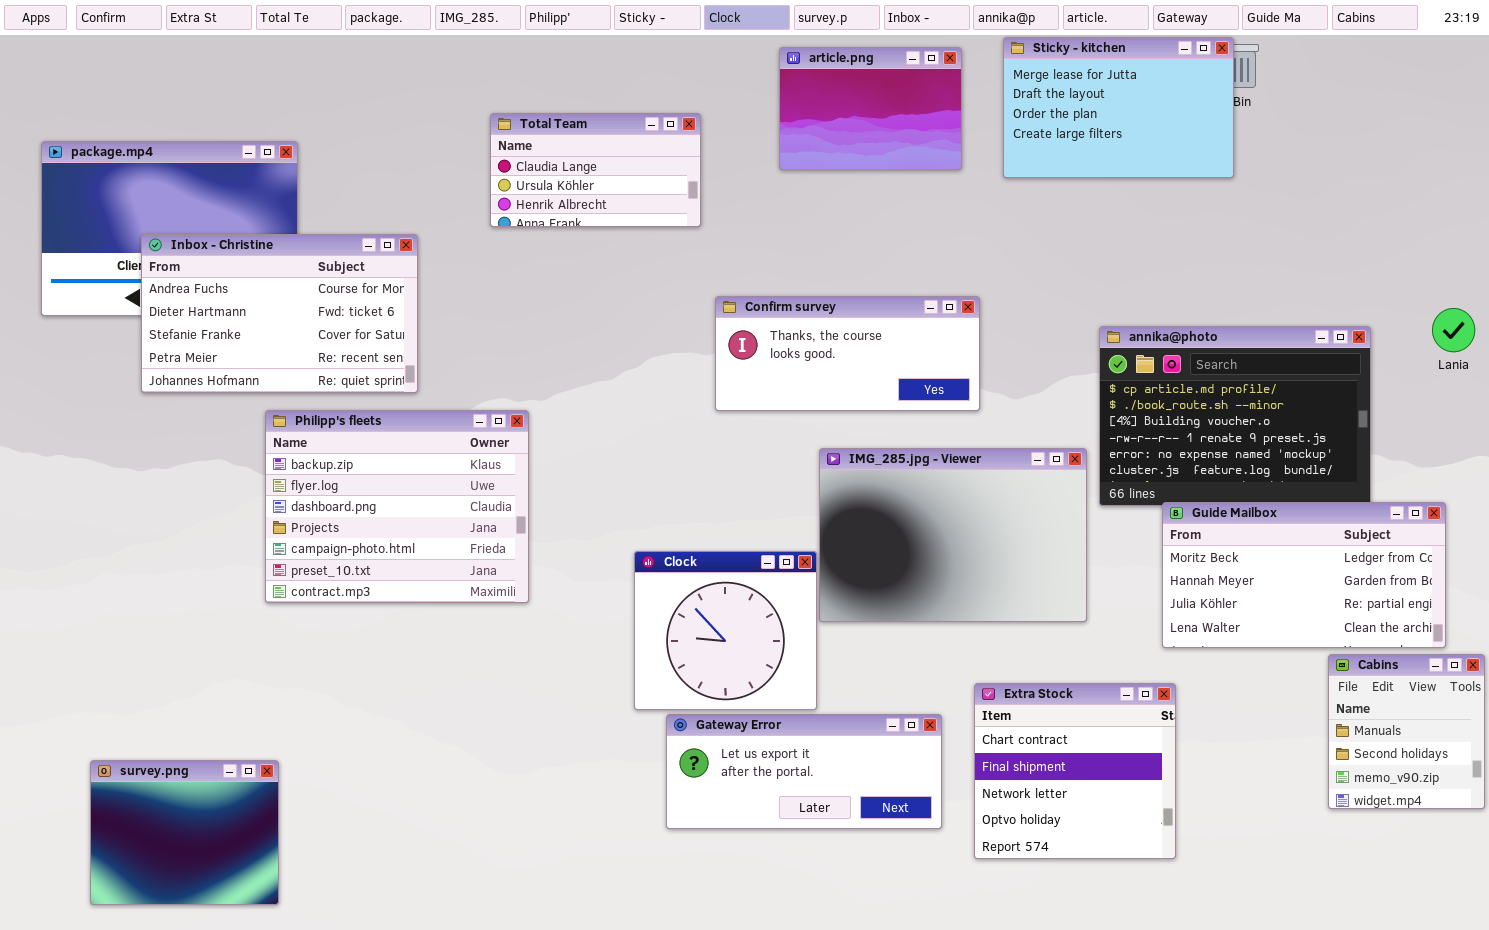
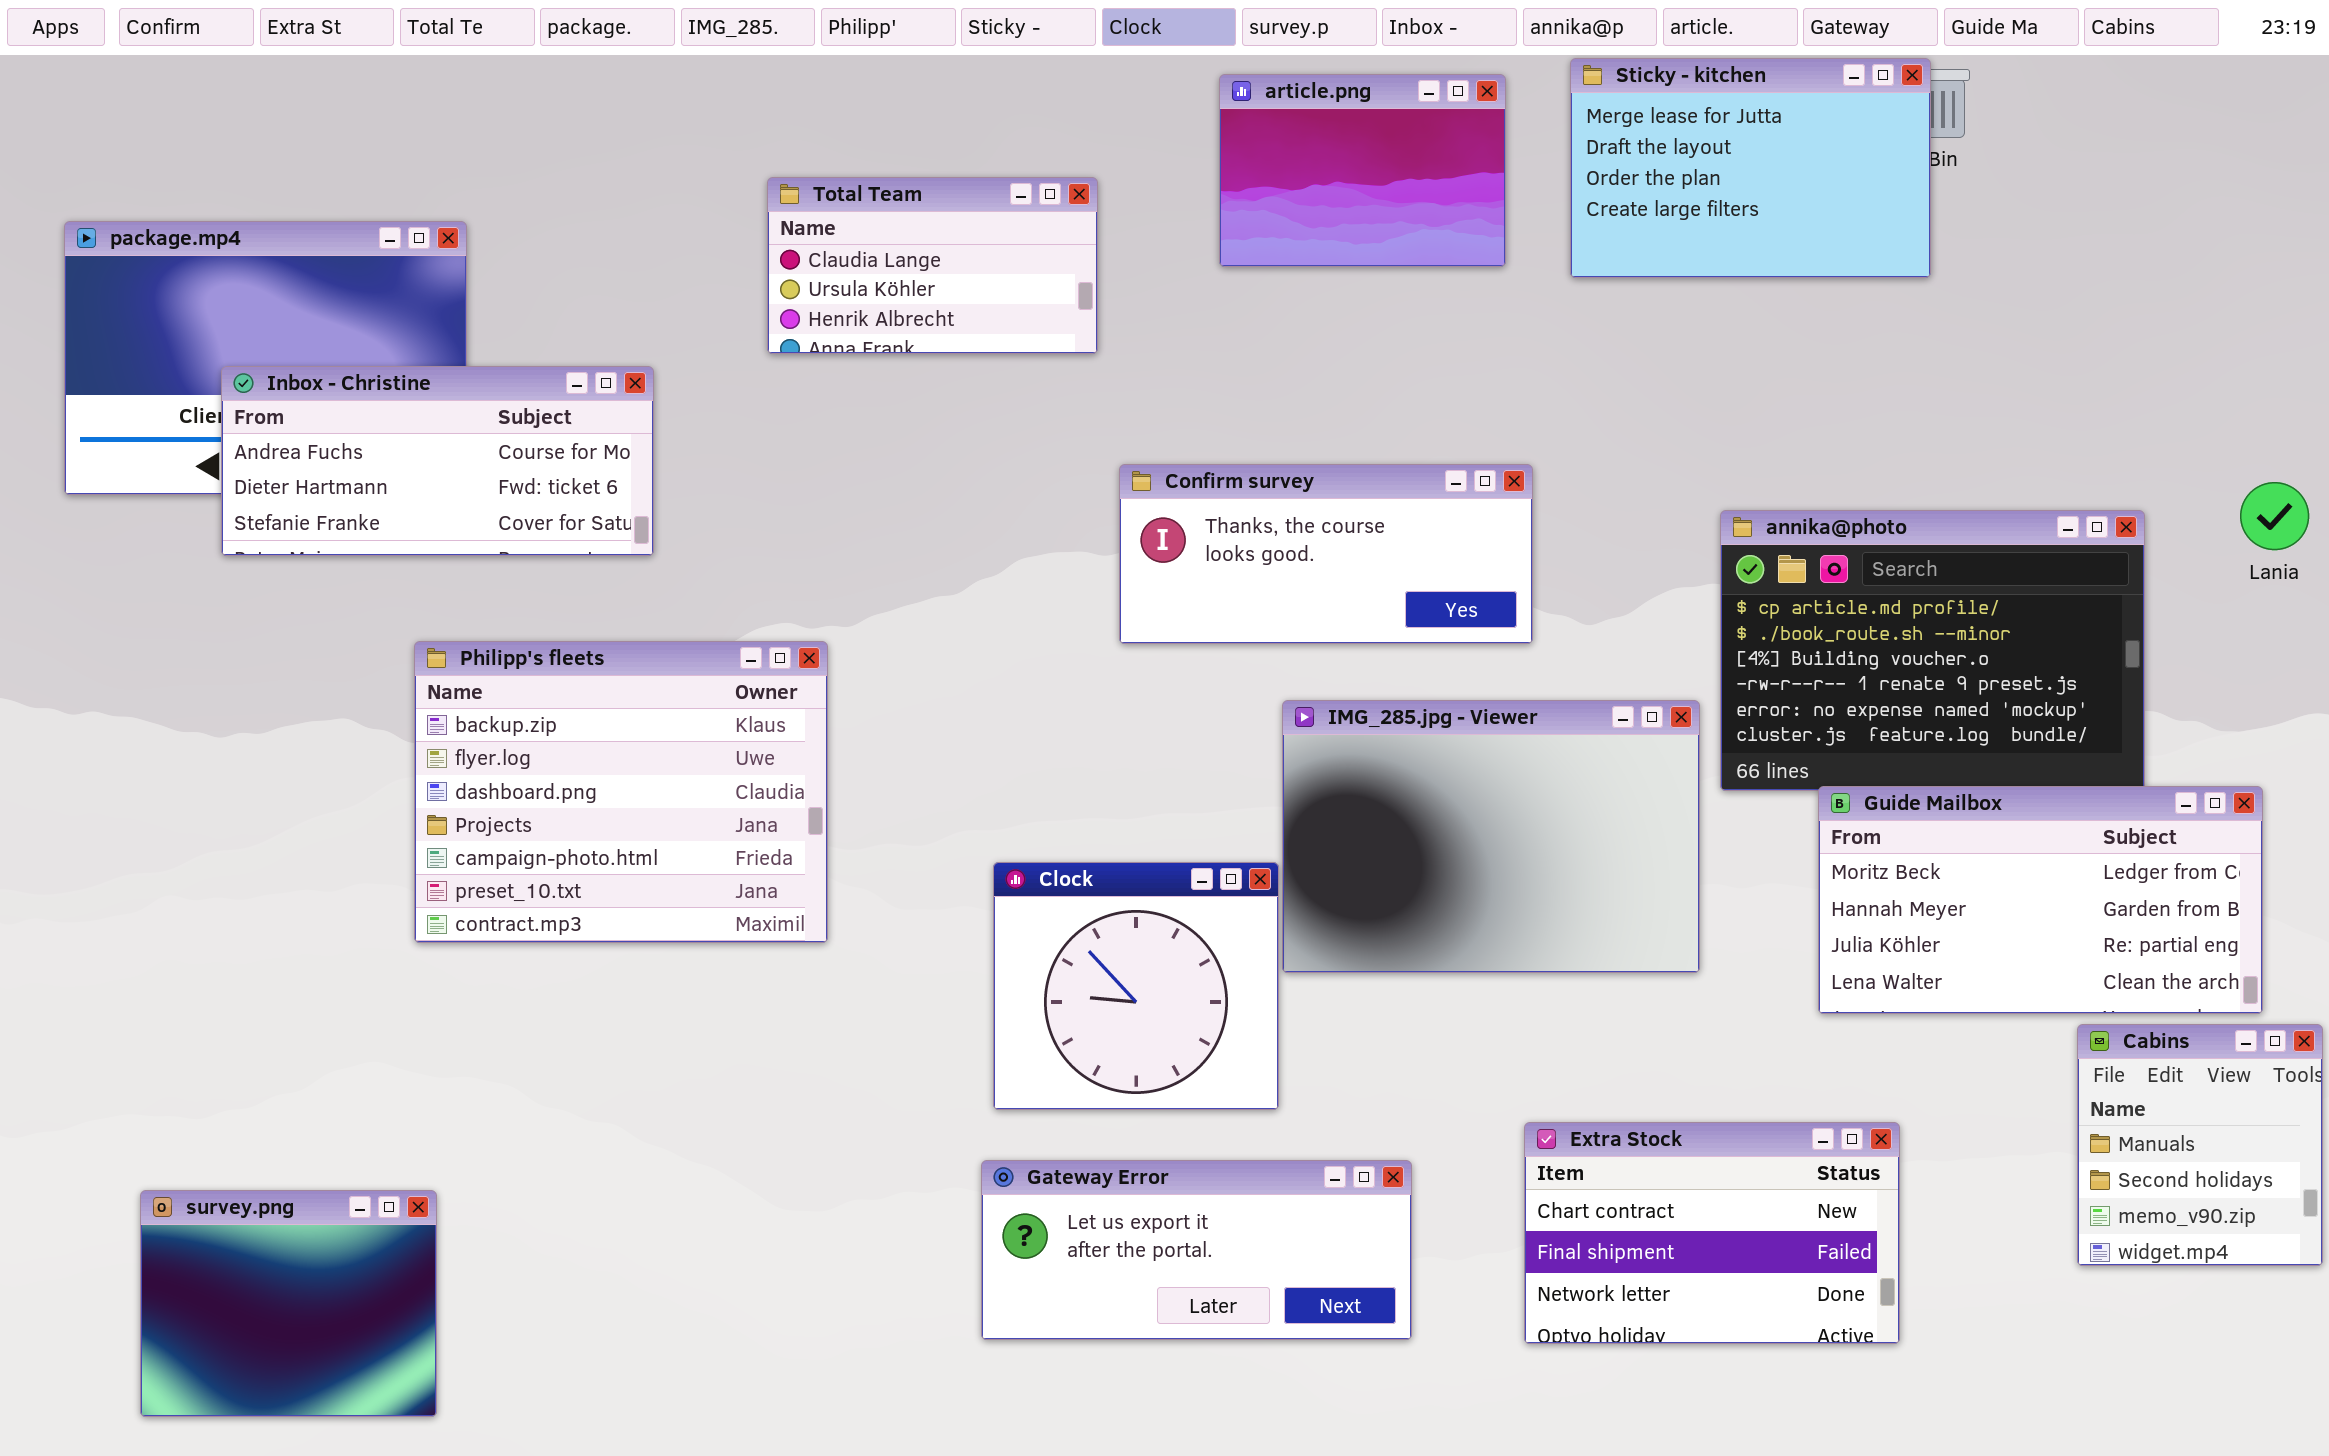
Inbox - Christine: [141,234,418,393] -> [221,366,654,556], resized
Extra Stock: [974,683,1176,859] -> [1524,1122,1900,1344], resized
Gateway Error: [666,714,942,829] -> [981,1160,1412,1340], moved

